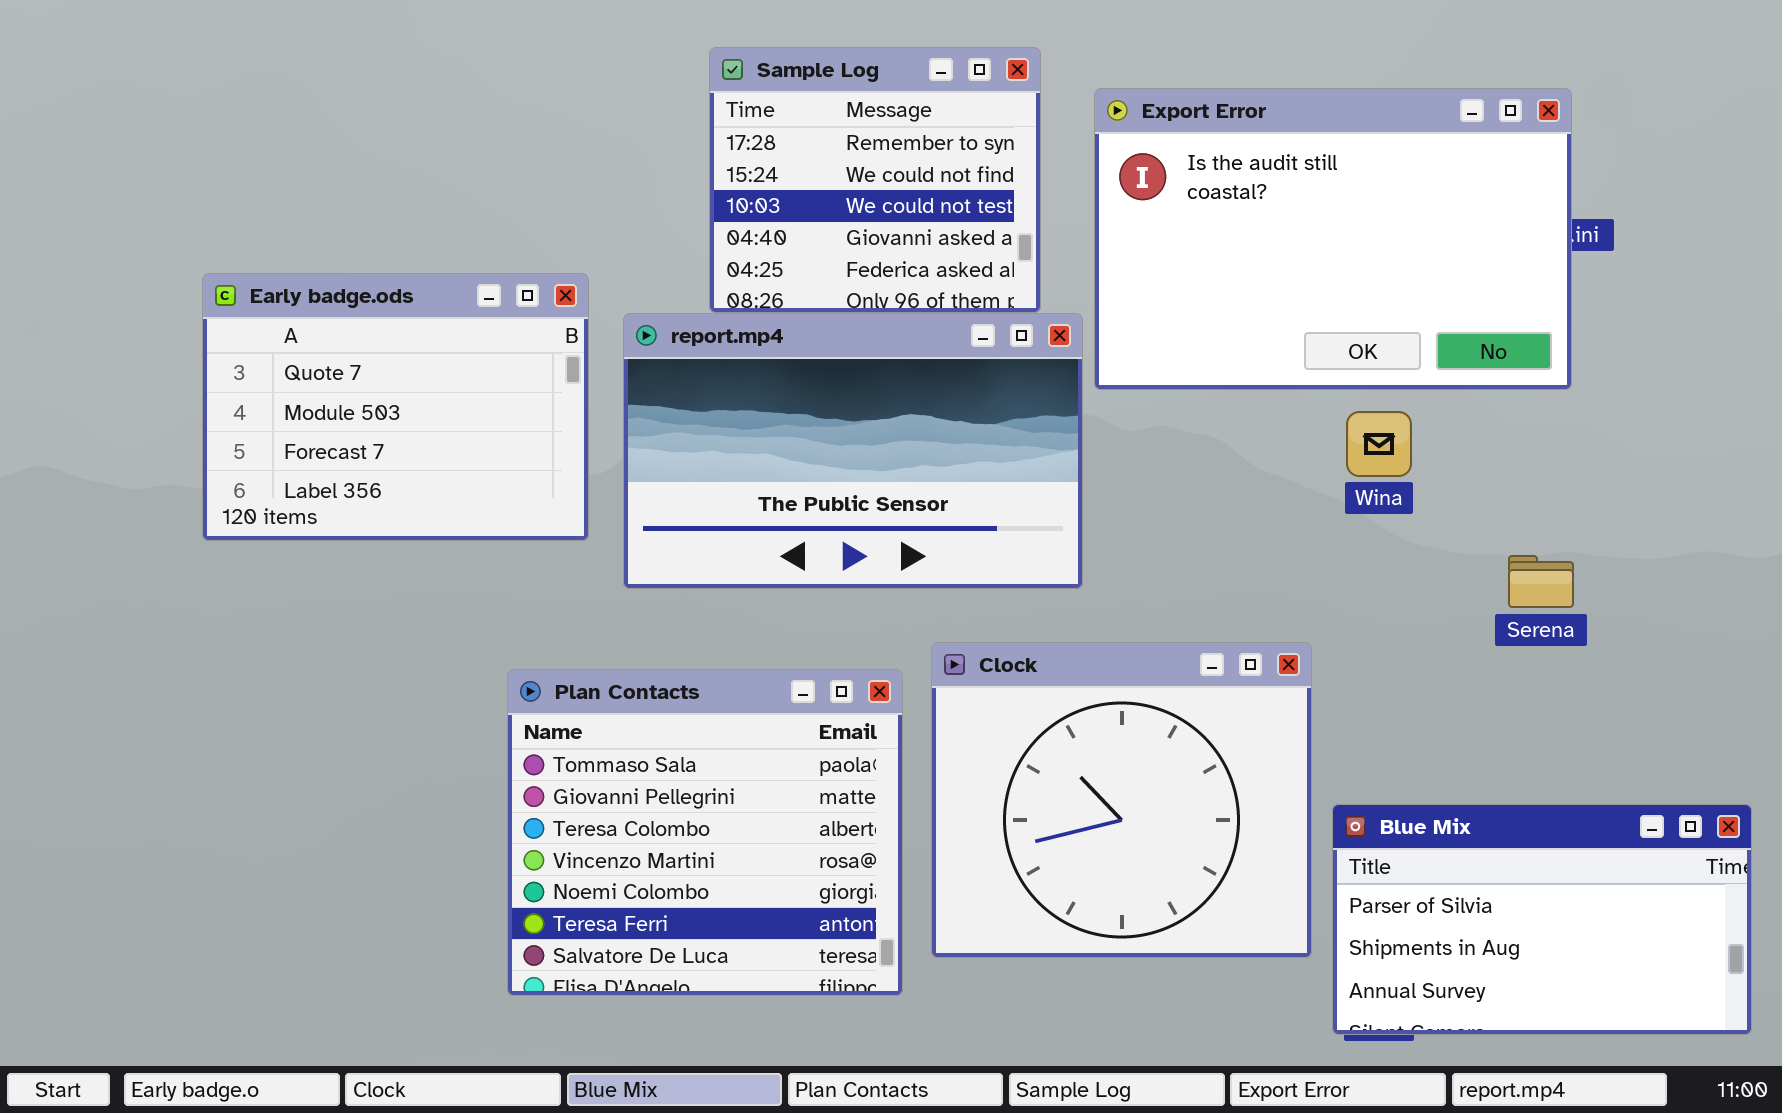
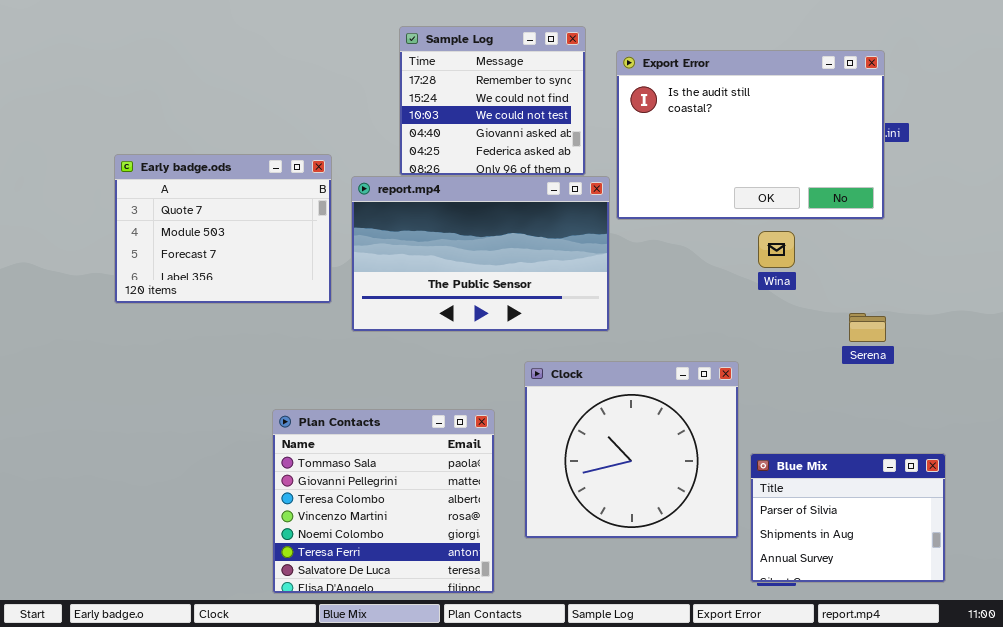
Plan Contacts: [507,669,903,996] -> [272,409,495,594], moved
Blue Mix: [1332,804,1752,1035] -> [750,453,946,583], resized

